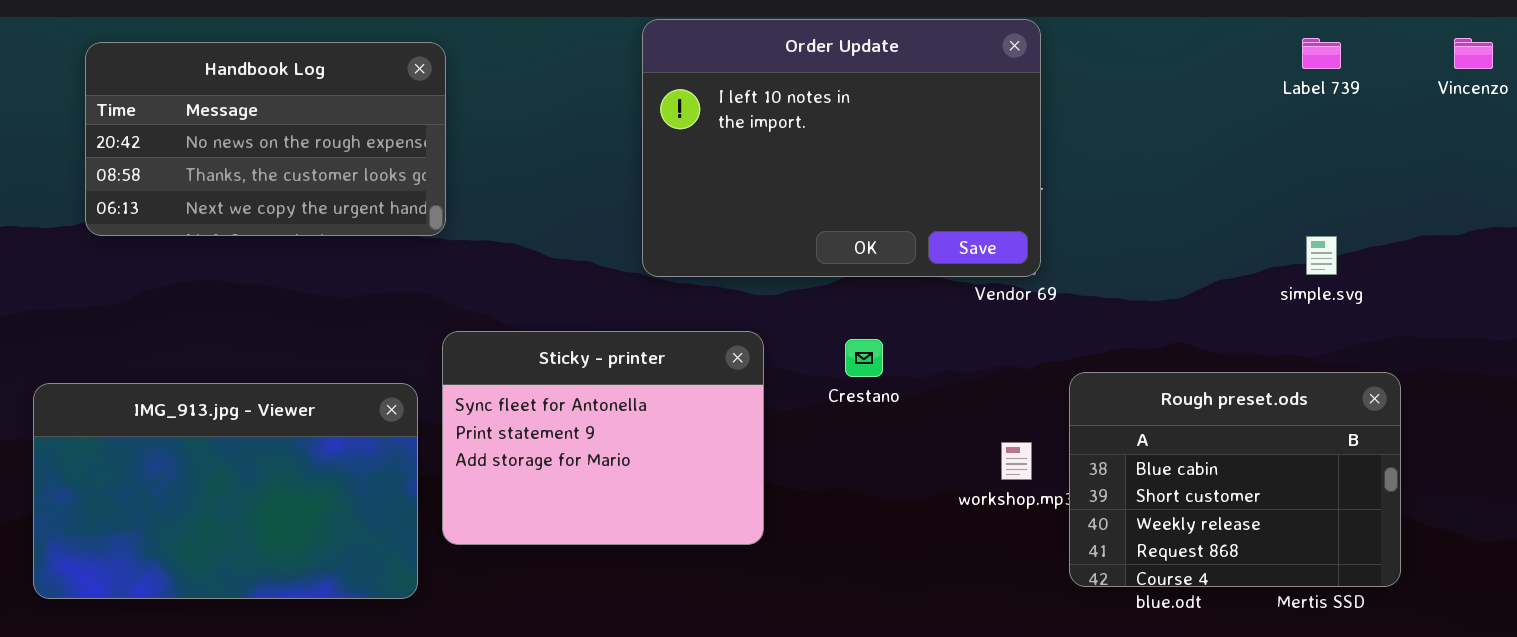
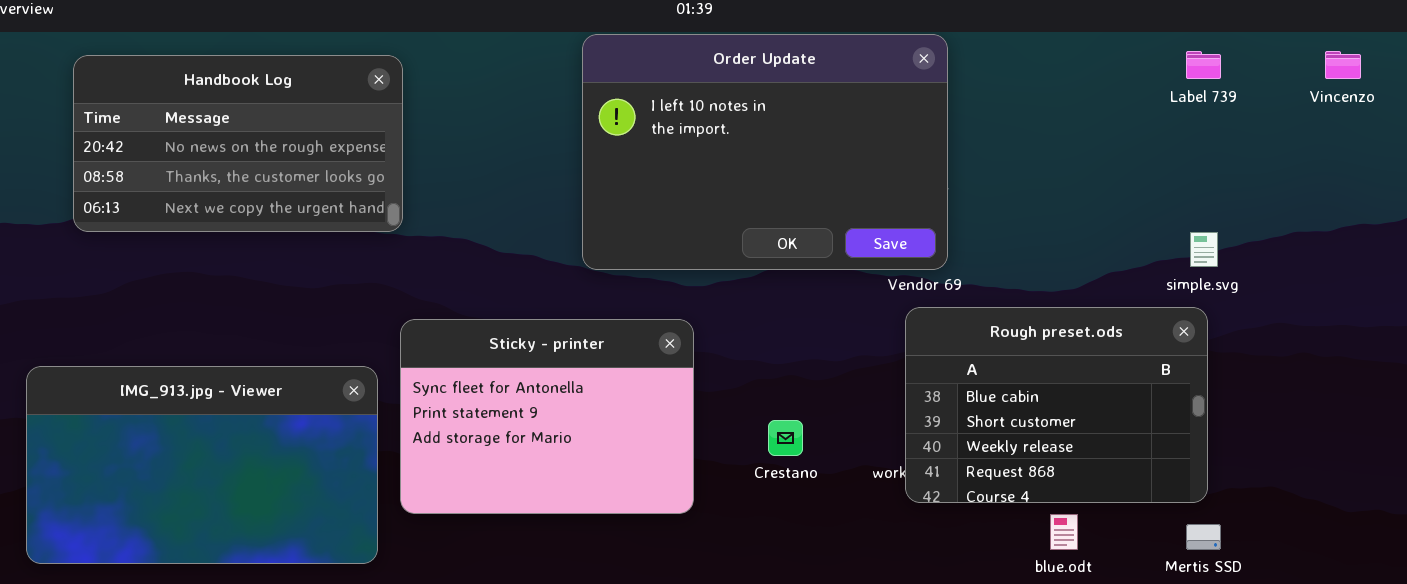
Crestano: [845,339,883,377] -> [768,420,803,456], moved
Rough preset.ods: [1069,372,1401,587] -> [905,307,1208,503], moved

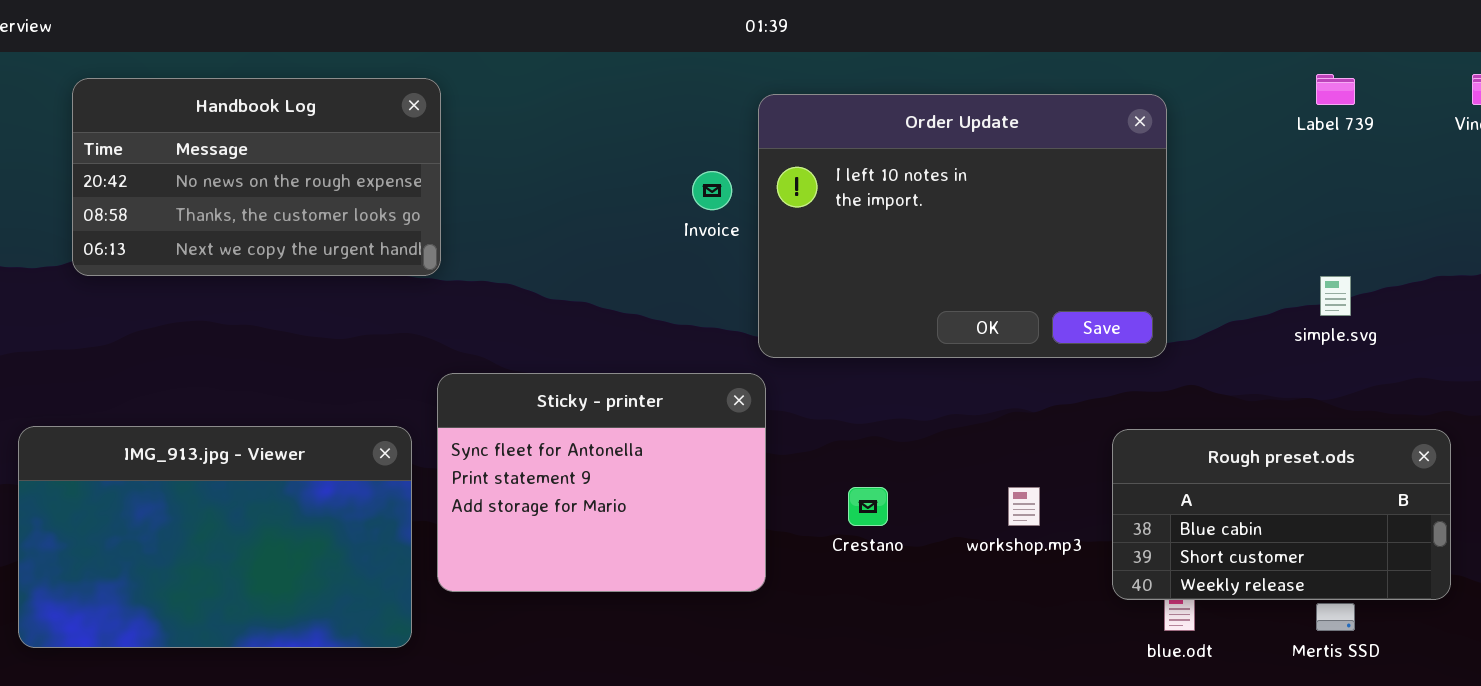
Order Update: [582,34,948,270] -> [758,94,1167,358], moved
Rough preset.ods: [905,307,1208,503] -> [1112,429,1451,600], moved, resized

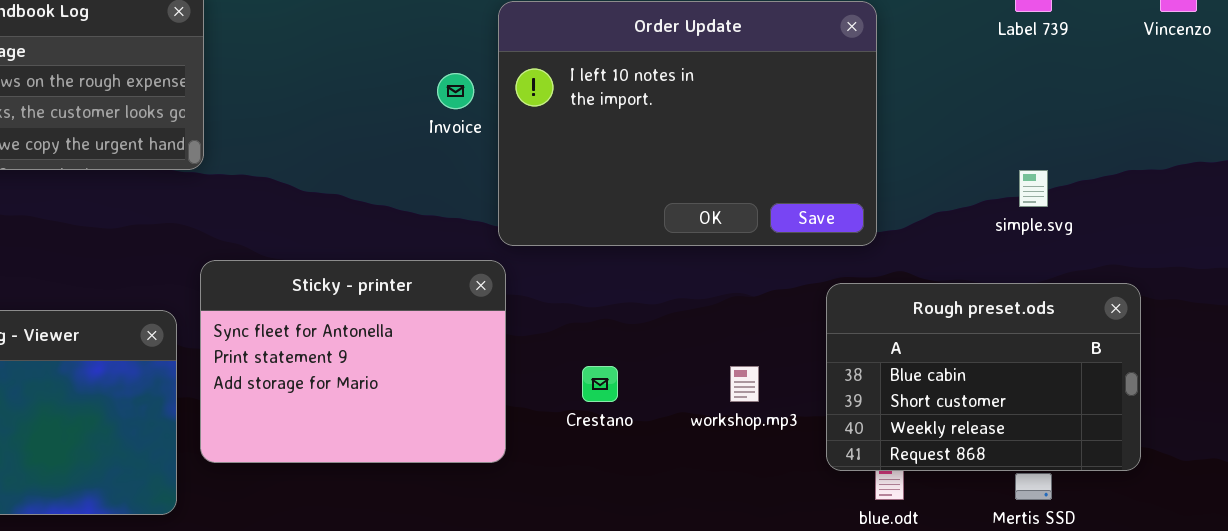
Rough preset.ods: [1112,429,1451,600] -> [826,283,1141,471], resized

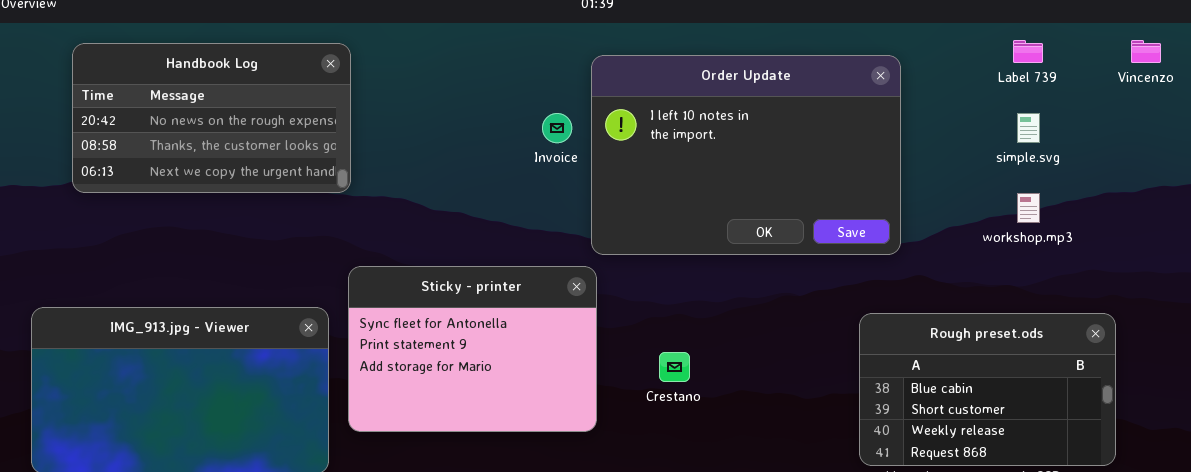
simple.svg: [1019,170,1048,207] -> [1017,113,1040,143], moved
Rough preset.ods: [826,283,1141,471] -> [859,313,1116,466], moved
workshop.mp3: [730,366,759,402] -> [1017,193,1040,223], moved

